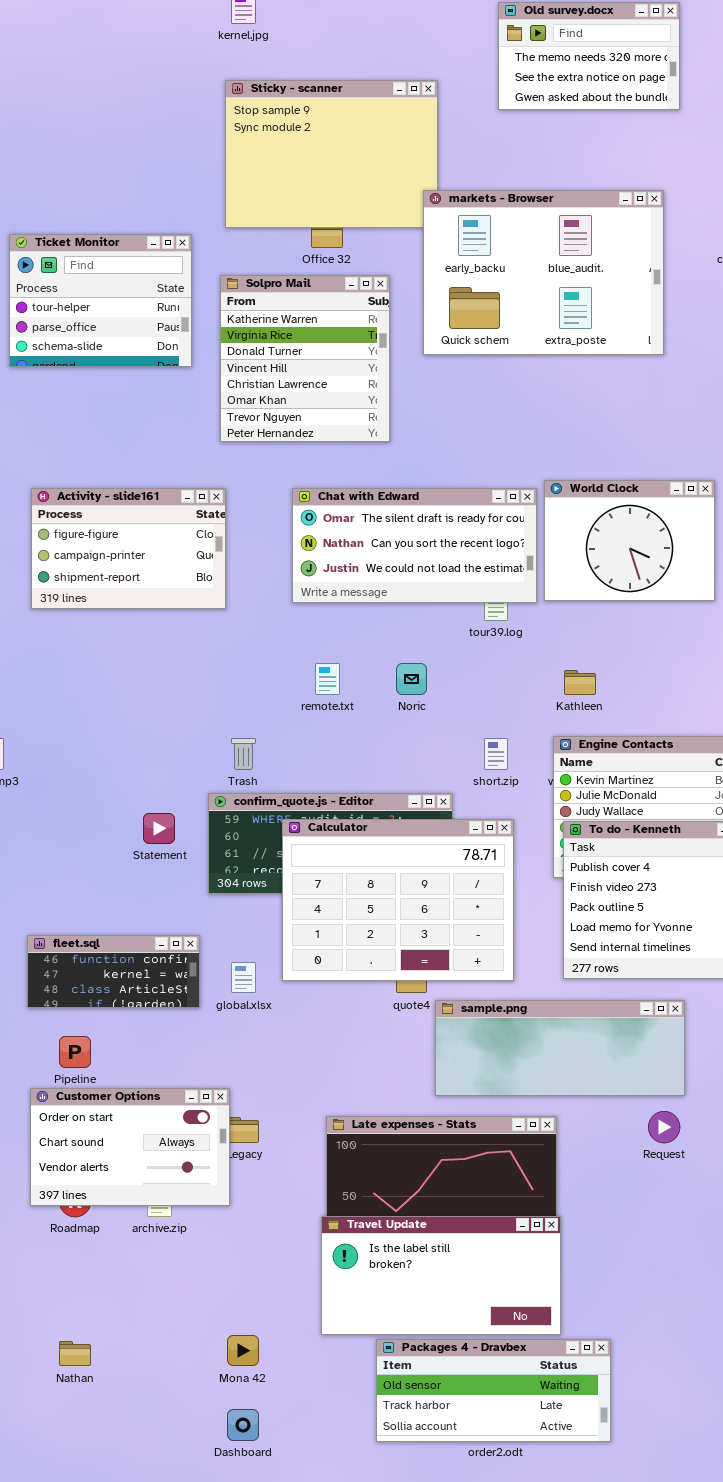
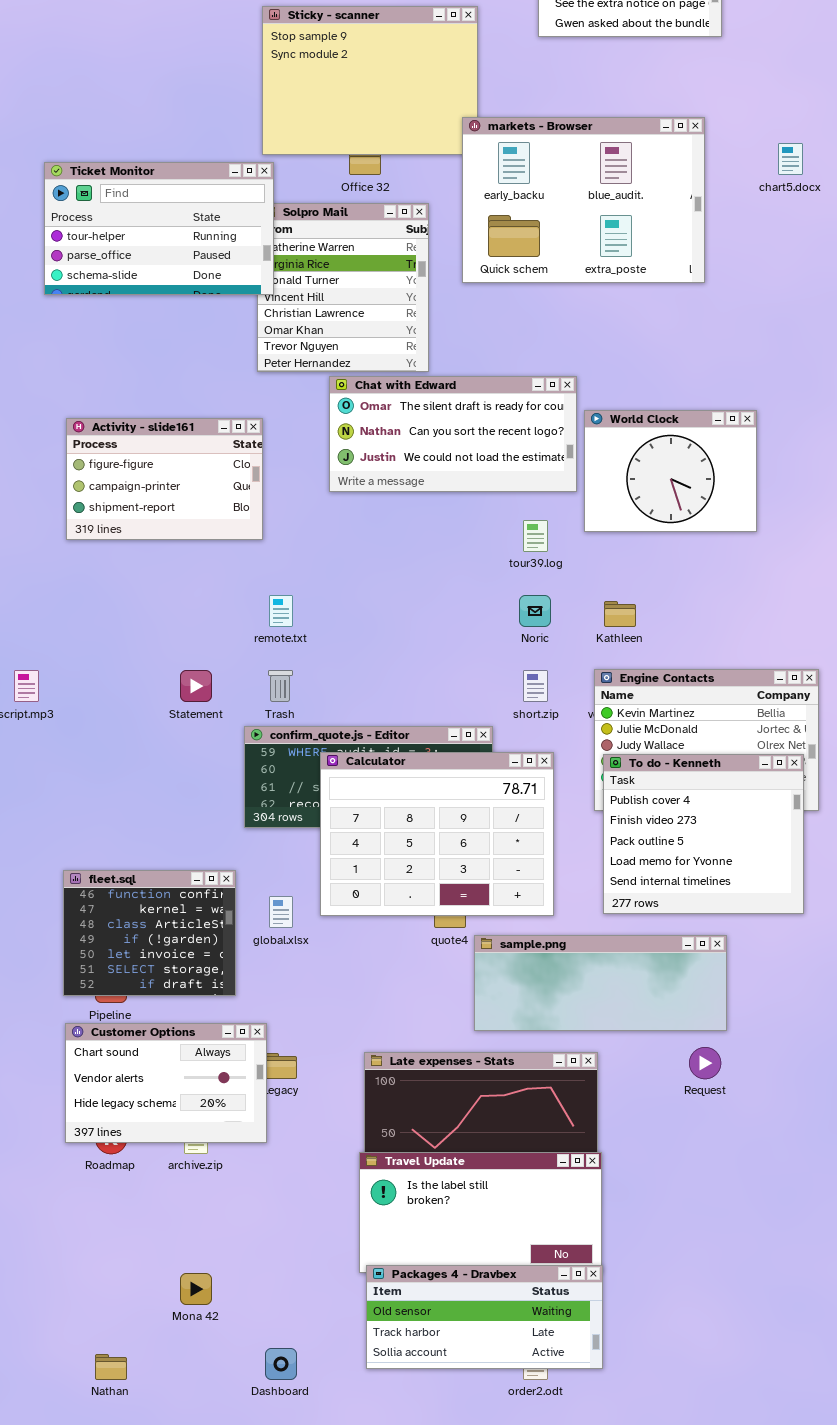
Ticket Monitor: [9,234,192,367] -> [44,162,274,295], resized
Chat with Edward: [292,488,537,603] -> [329,376,577,492], moved
remote.txt: [315,663,340,695] -> [269,595,293,627], moved
Noric: [396,663,427,695] -> [519,595,551,627], moved
Statement: [143,813,175,844] -> [180,670,212,702], moved
fleet.sql: [27,935,200,1008] -> [63,870,236,996], resized
Customer Options: [30,1088,230,1206] -> [65,1023,267,1143], scrolled down 1 row
Mona 42: [227,1335,259,1366] -> [180,1273,212,1305], moved
Packages 4 - Dravbex: [376,1339,611,1442] -> [366,1265,603,1369], moved
Nathan: [59,1341,91,1366] -> [95,1354,127,1380], moved

